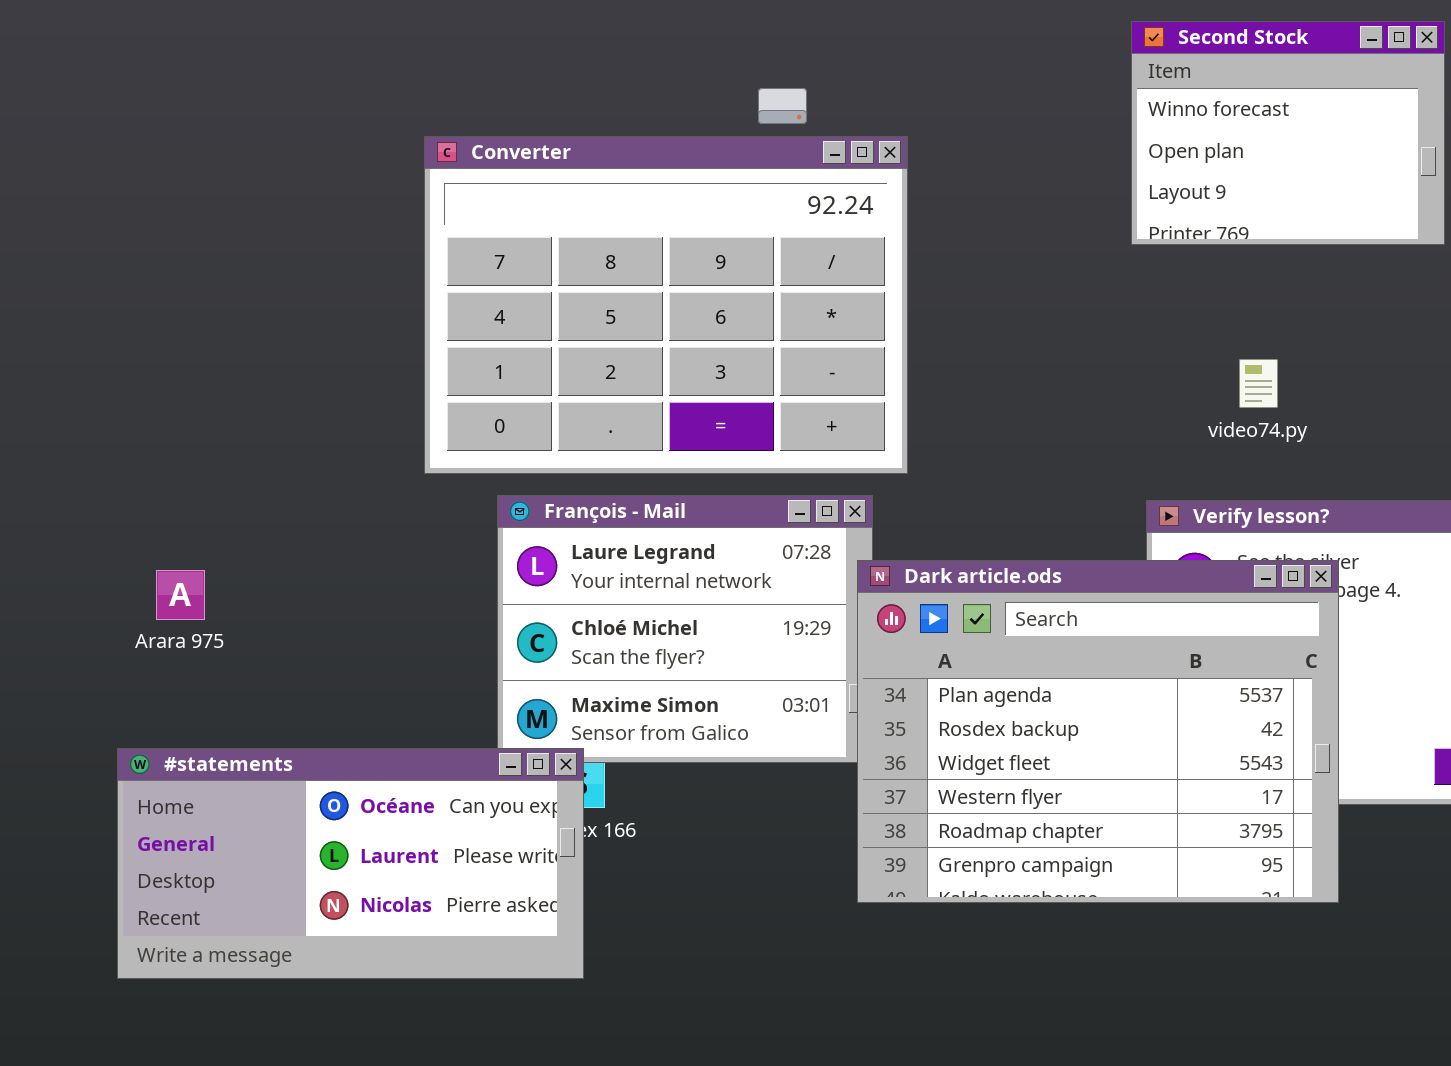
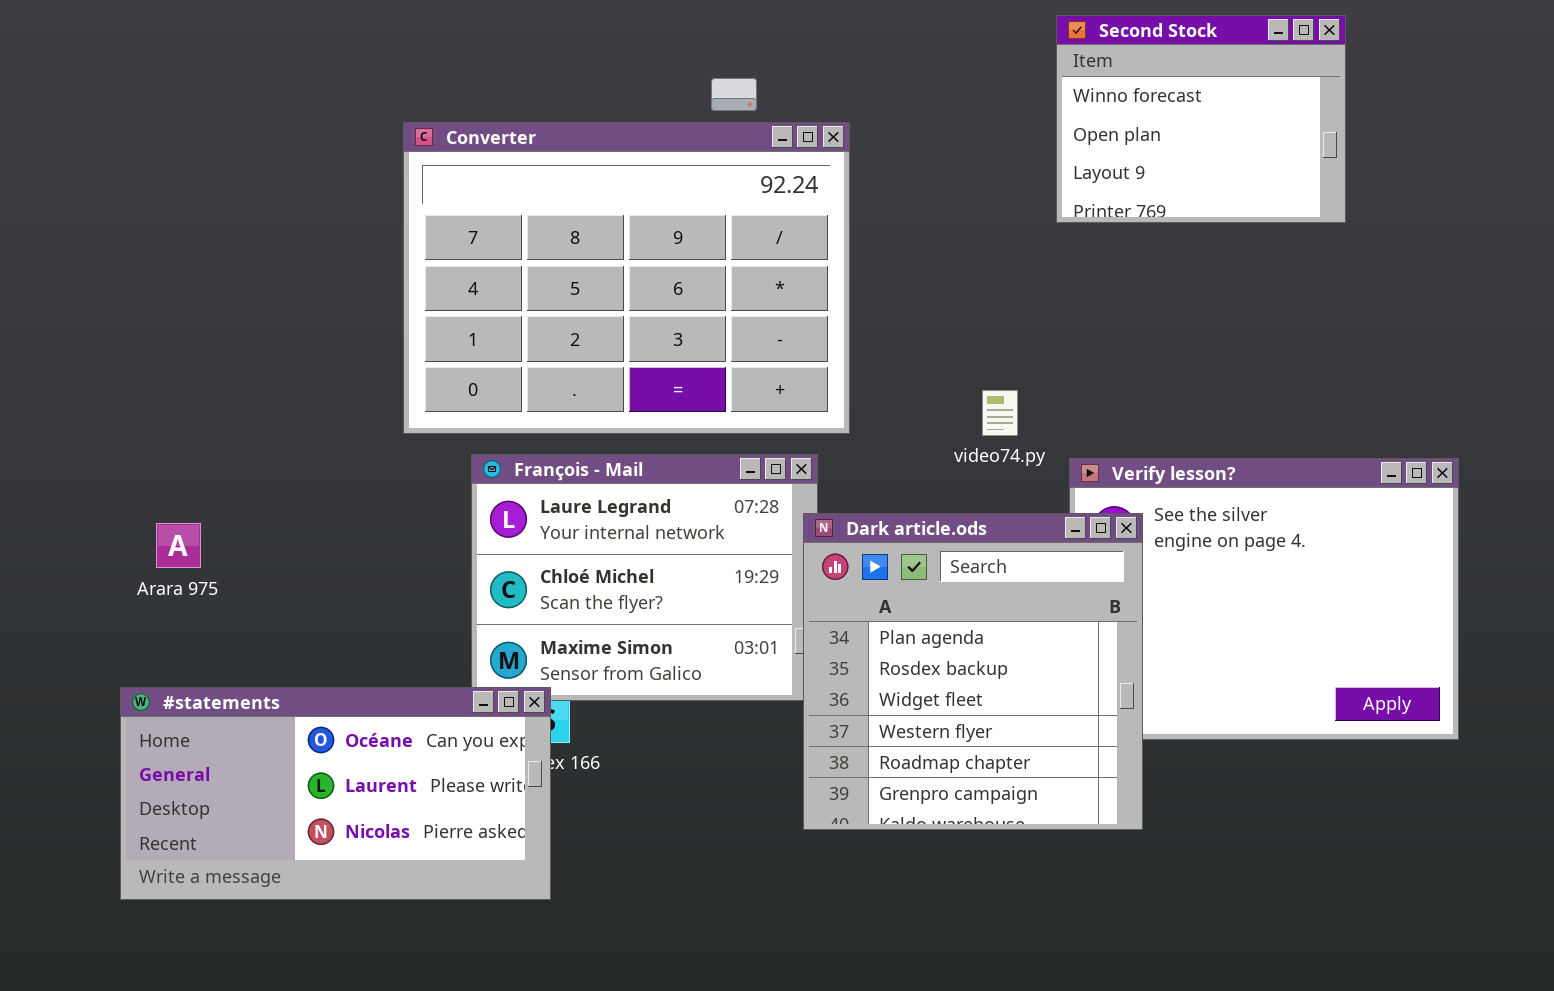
video74.py: [1239,359,1278,408] -> [982,390,1018,436], moved
Dark article.ods: [857,560,1339,903] -> [803,513,1143,830], resized

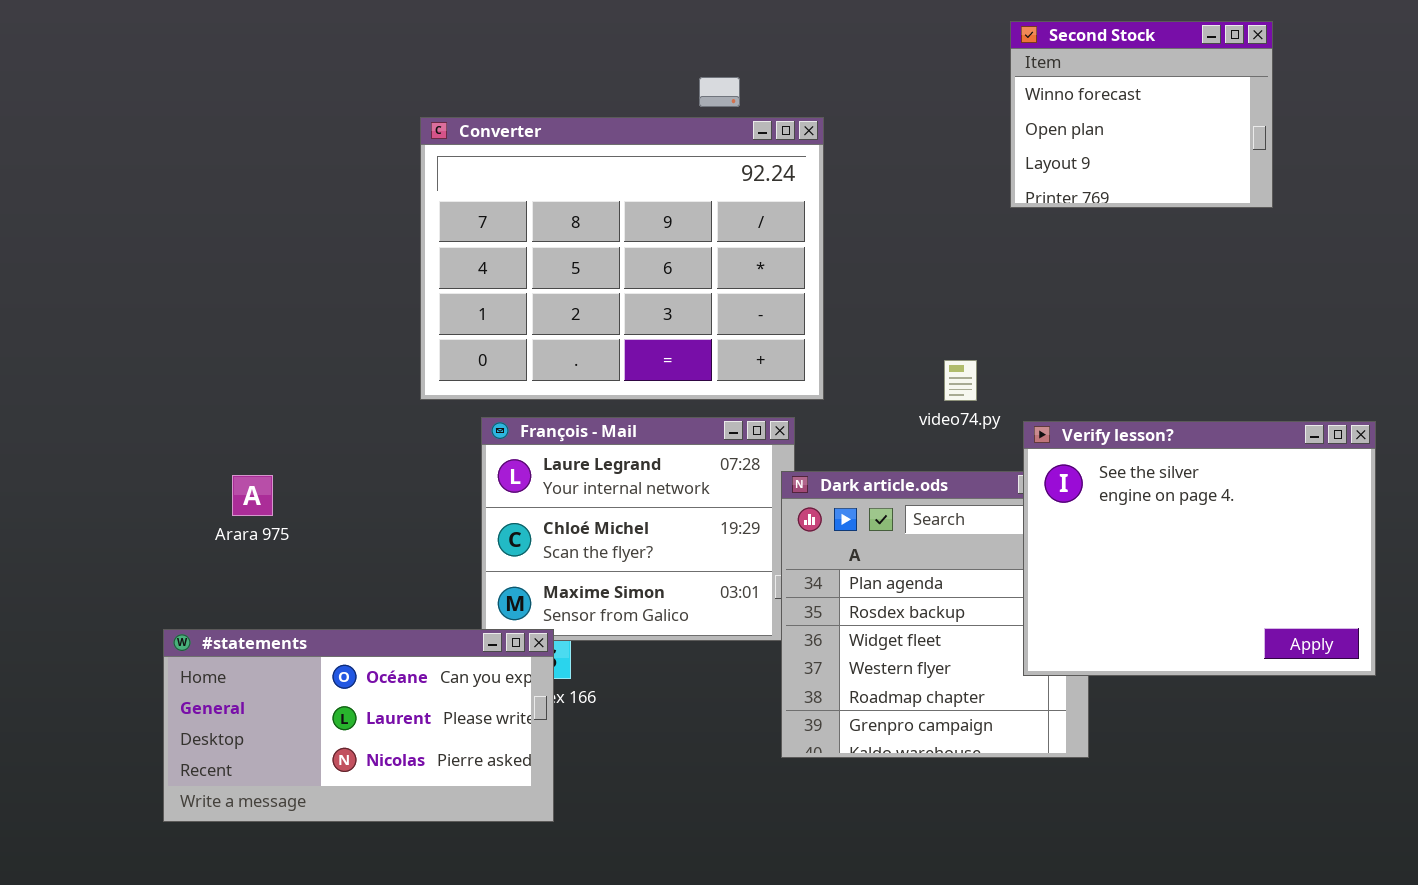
Verify lesson?: [1069,458,1459,740] -> [1023,421,1376,676], raised
Arara 975: [156,523,201,568] -> [232,475,273,516], moved

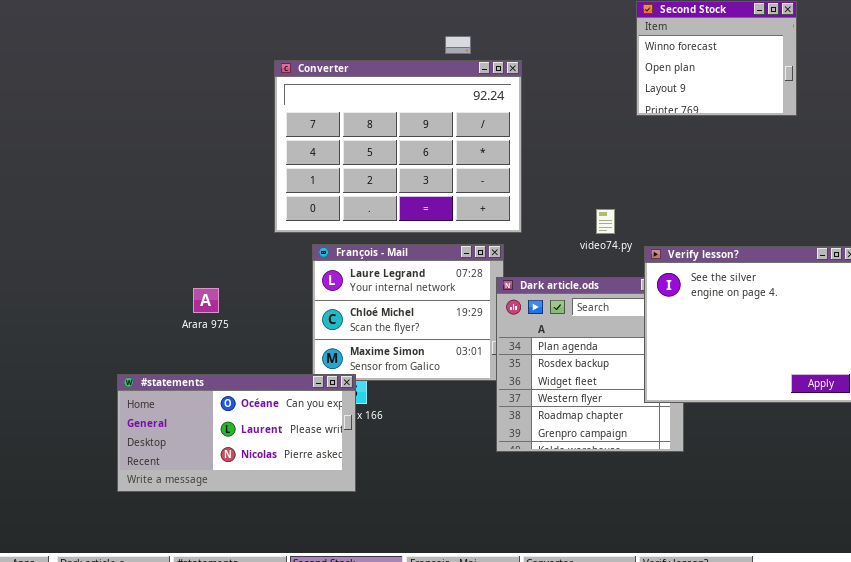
Arara 975: [232,475,273,516] -> [193,288,219,313], moved

